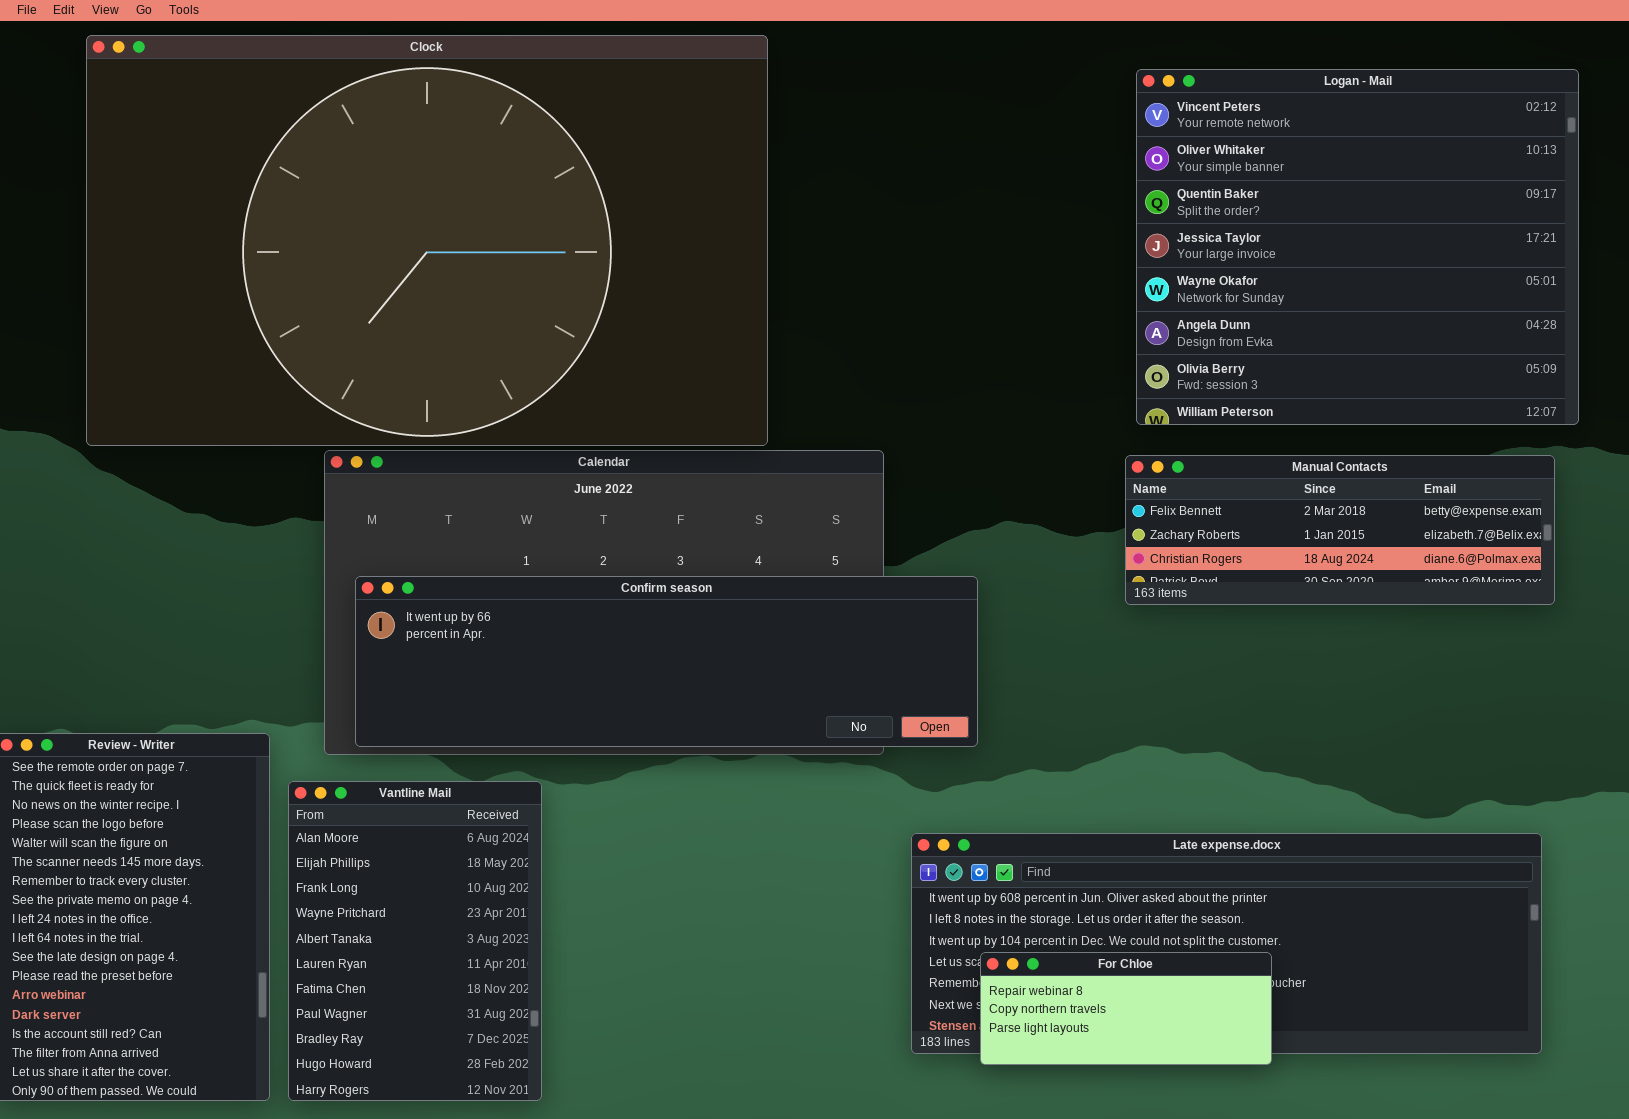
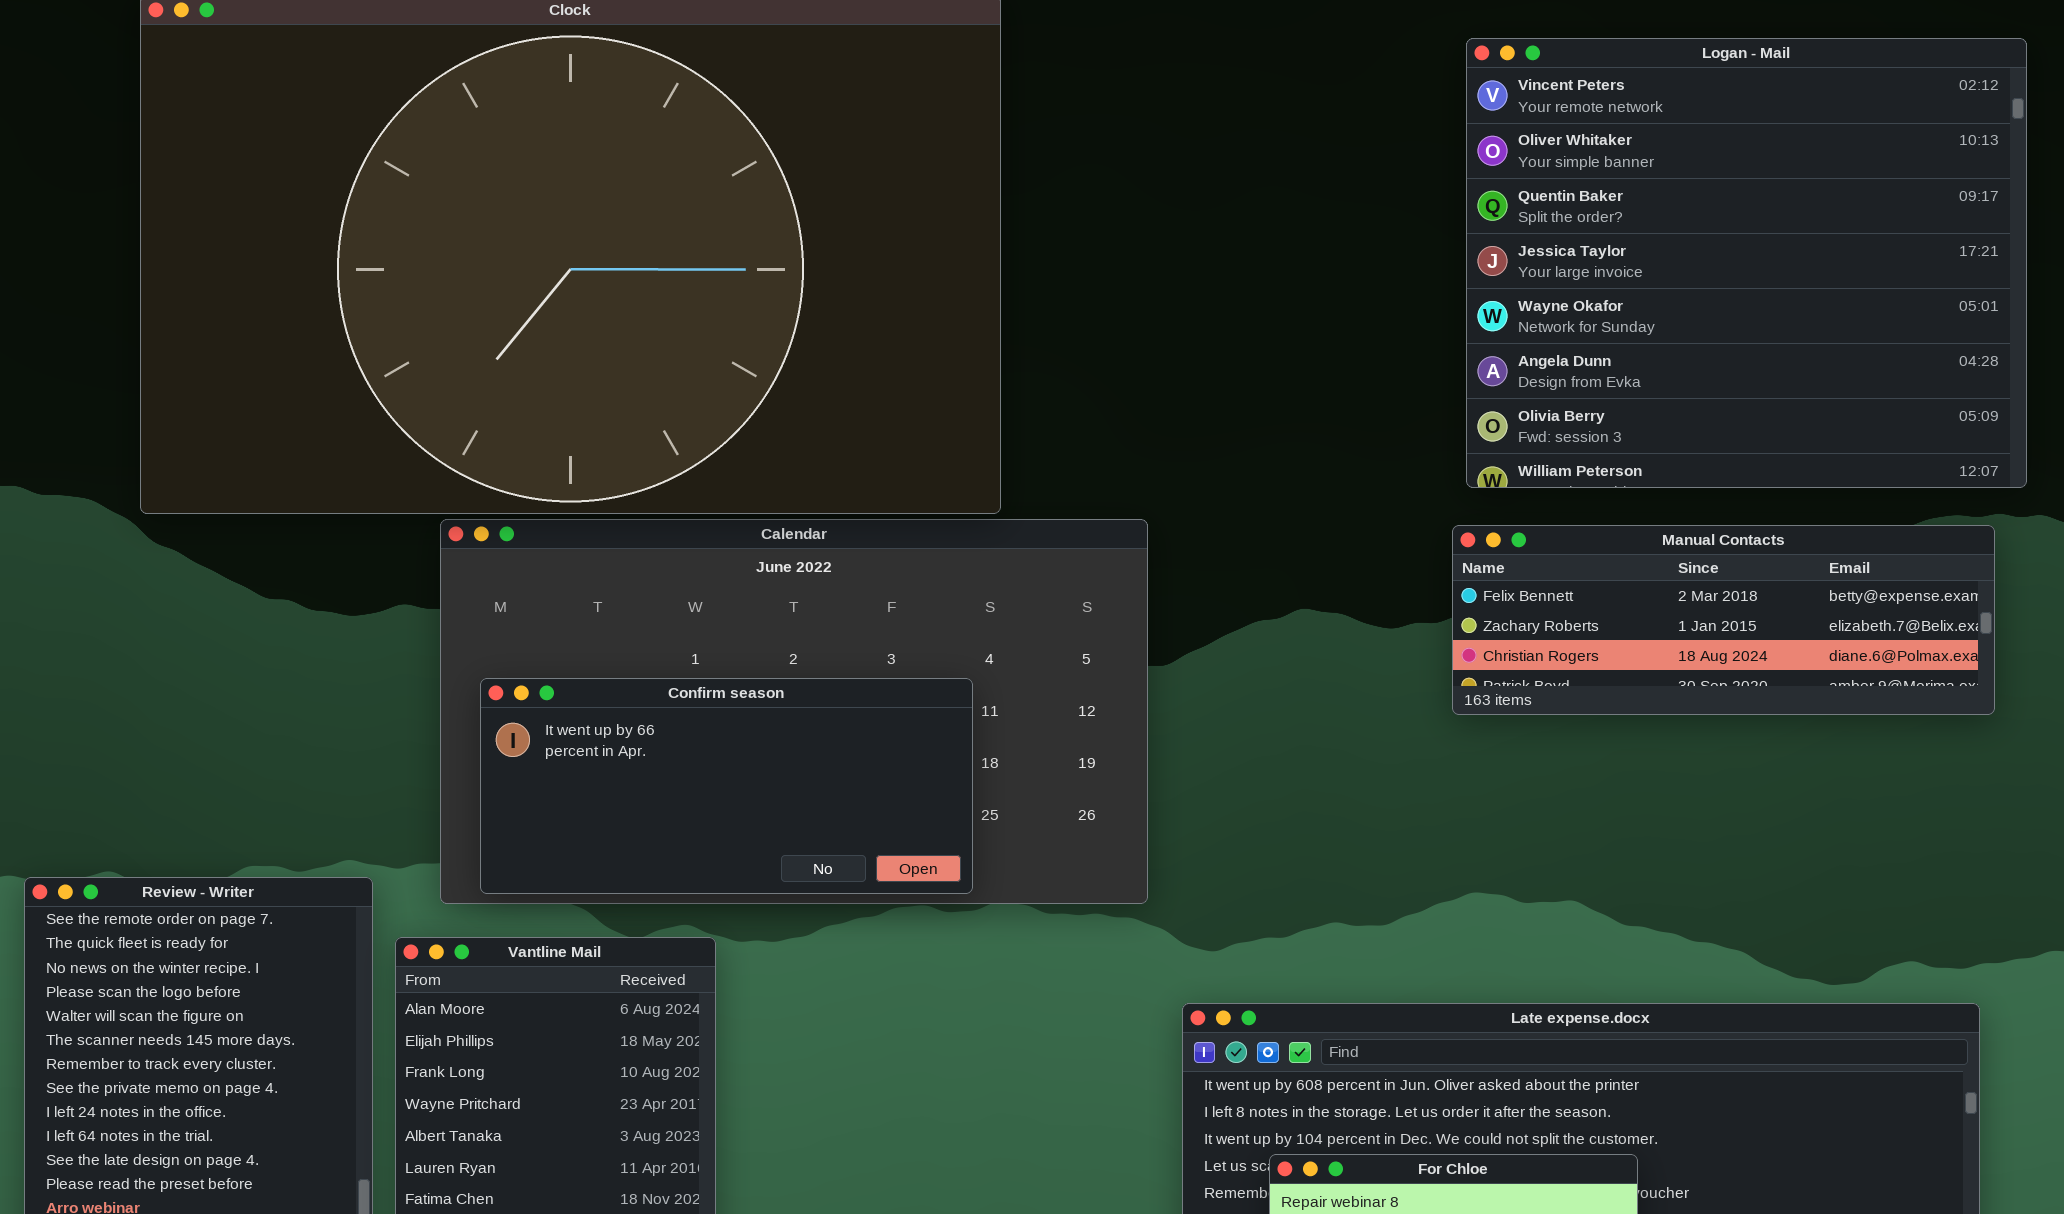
Confirm season: [355,576,978,747] -> [480,678,973,894], resized

